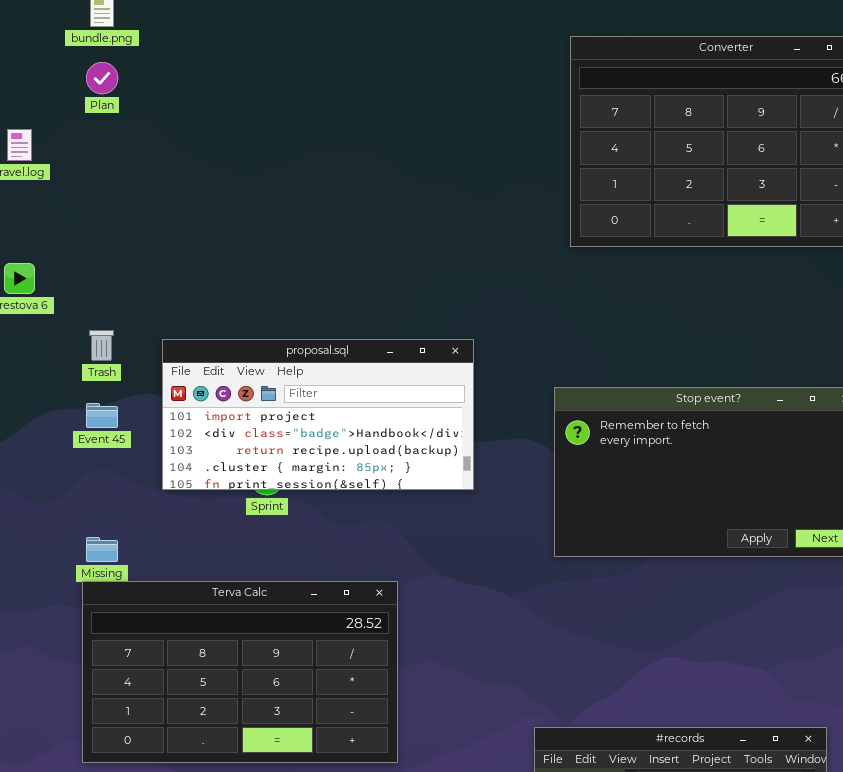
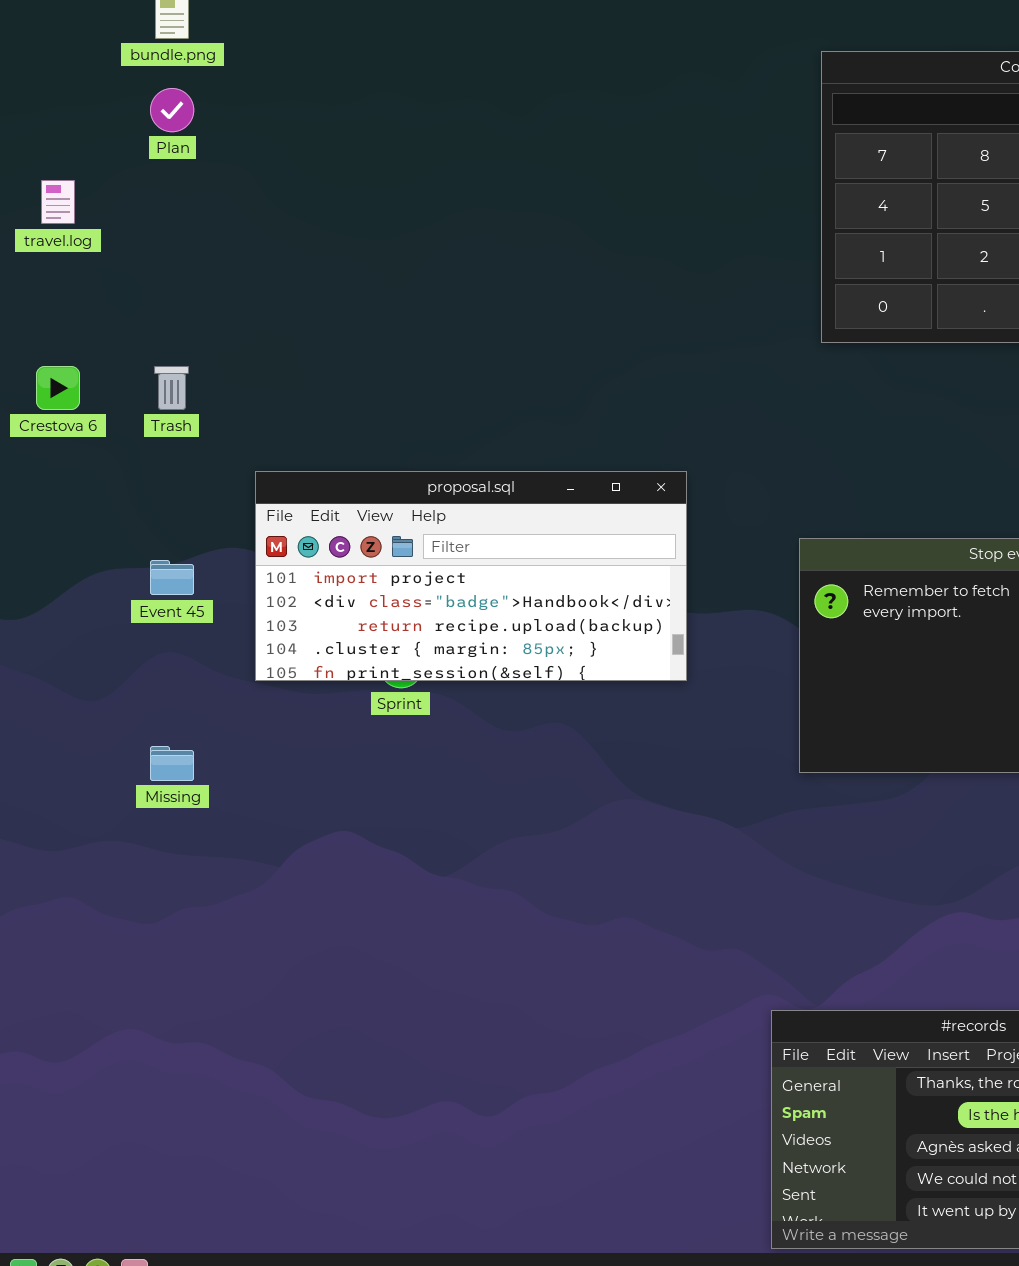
Trash: [89,330,114,361] -> [154,366,189,410], moved
Terva Calc: [82,581,398,763] -> none, closed

